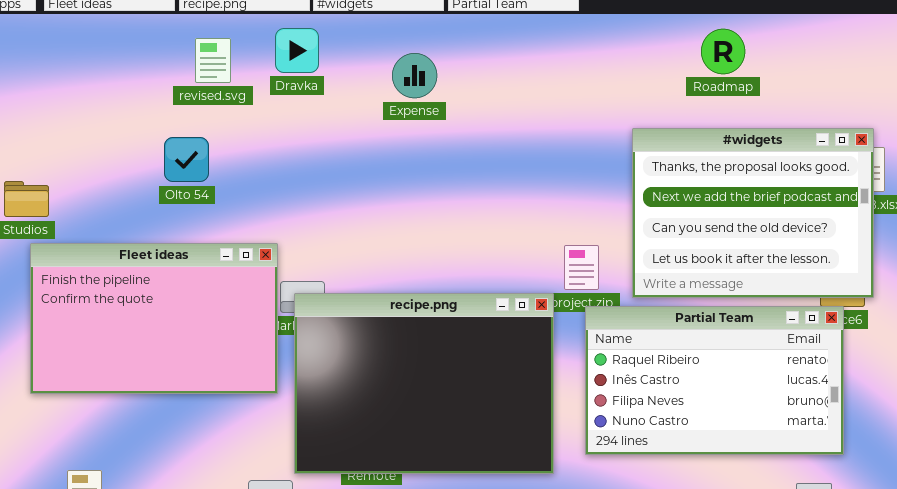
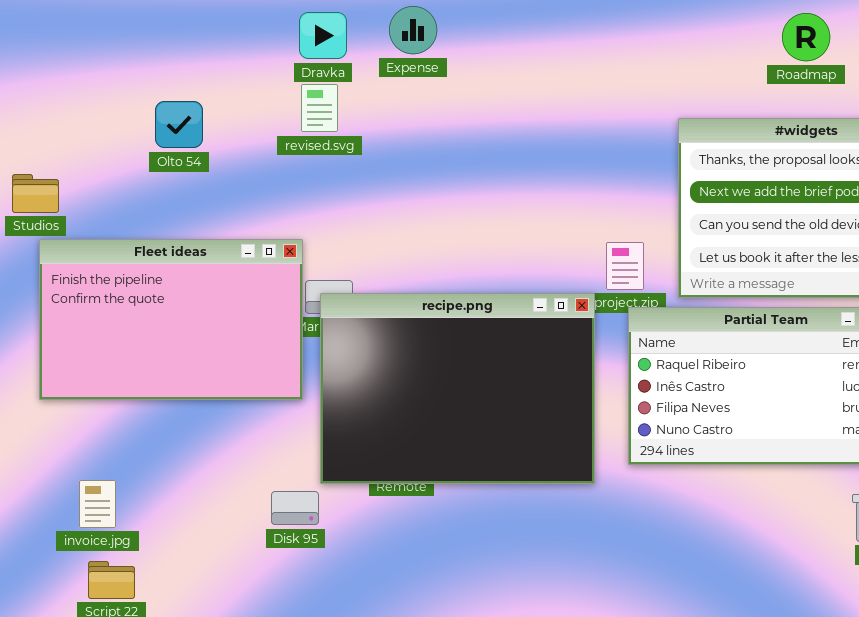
Roadmap: [701,29,745,74] -> [782,13,830,61], moved
revised.svg: [195,38,231,83] -> [301,84,338,132], moved
Expense: [392,53,437,98] -> [389,6,437,54], moved
Olto 54: [164,137,209,182] -> [155,101,203,148], moved

